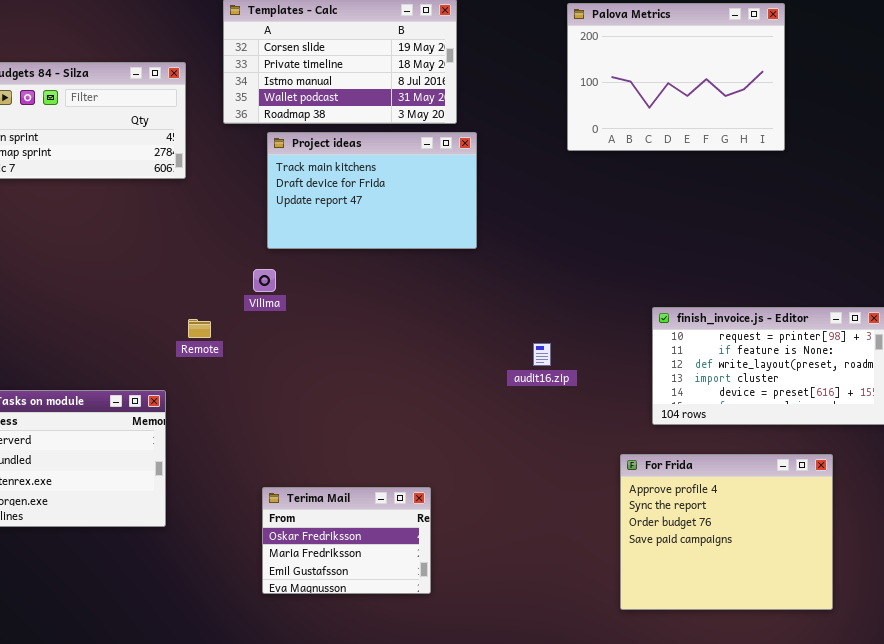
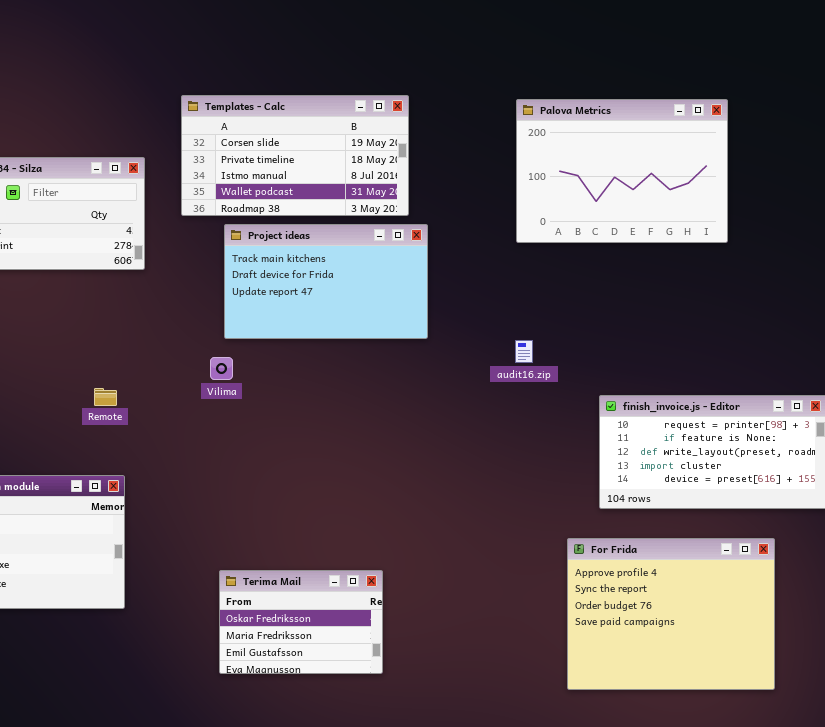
Remote: [188,319,211,338] -> [94,388,117,406], moved
audit16.zip: [533,343,551,366] -> [515,340,533,363], moved

